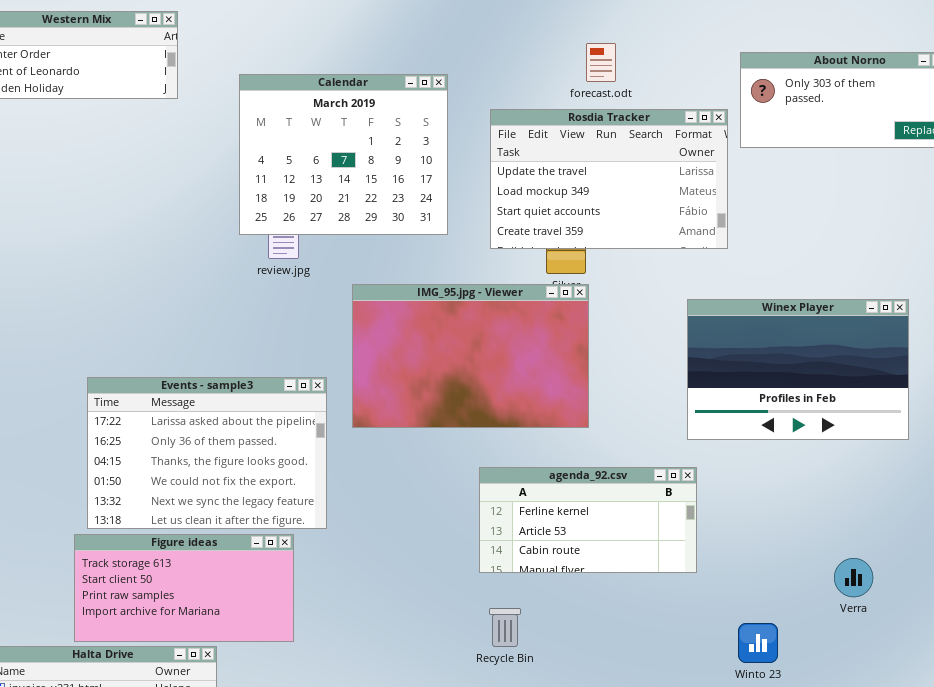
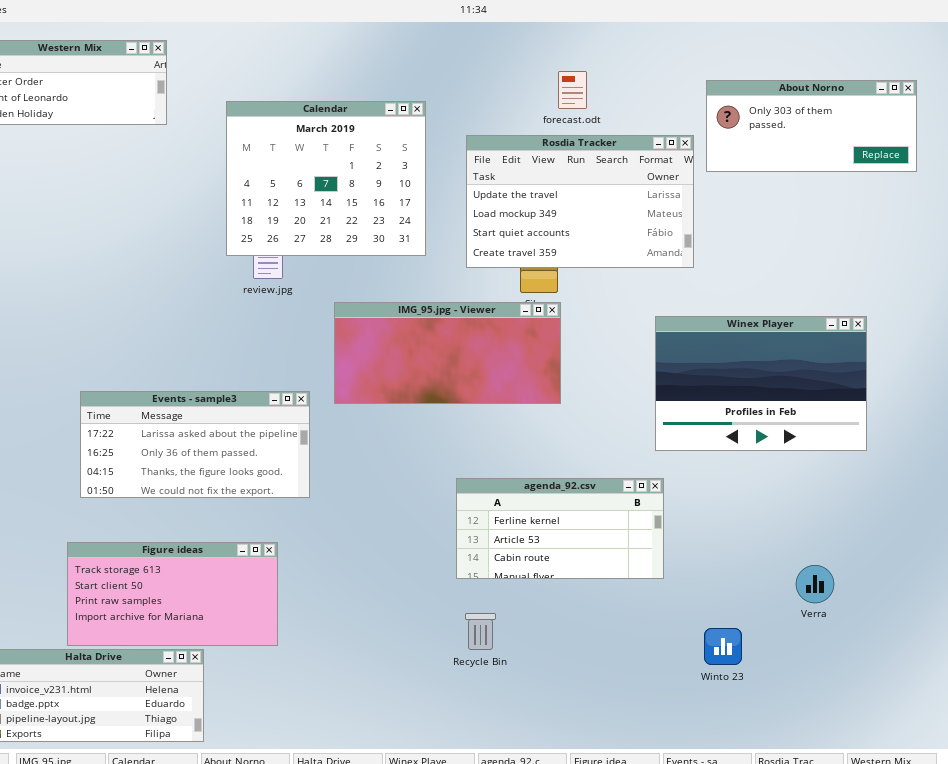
IMG_95.jpg - Viewer: [352,284,589,428] -> [334,302,561,404], resized
Events - sample3: [87,377,327,529] -> [80,391,310,498], resized

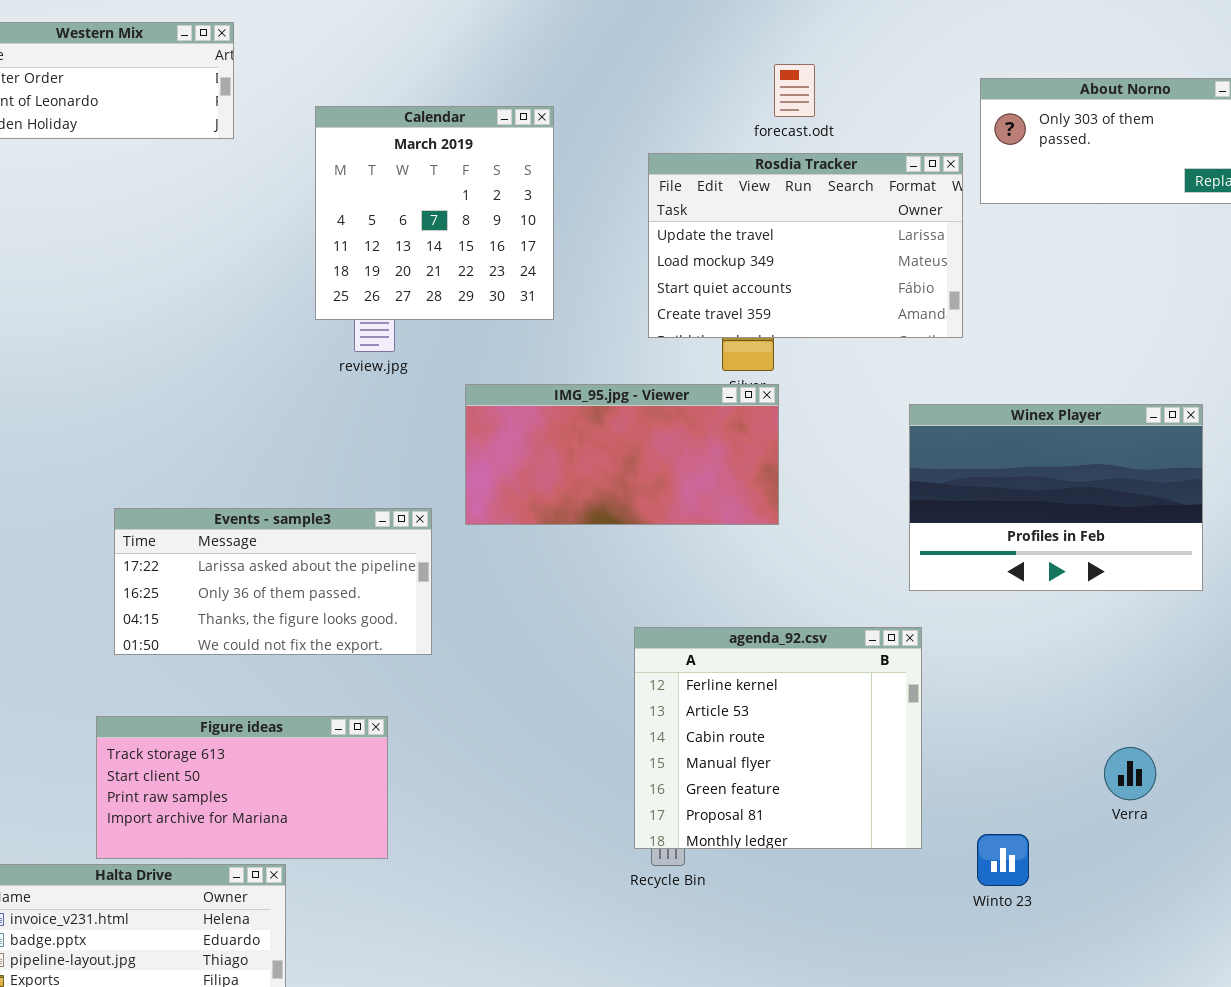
Calendar: [226,101,426,256] -> [315,106,554,320], resized
agenda_92.csv: [456,478,664,579] -> [634,627,922,849], resized

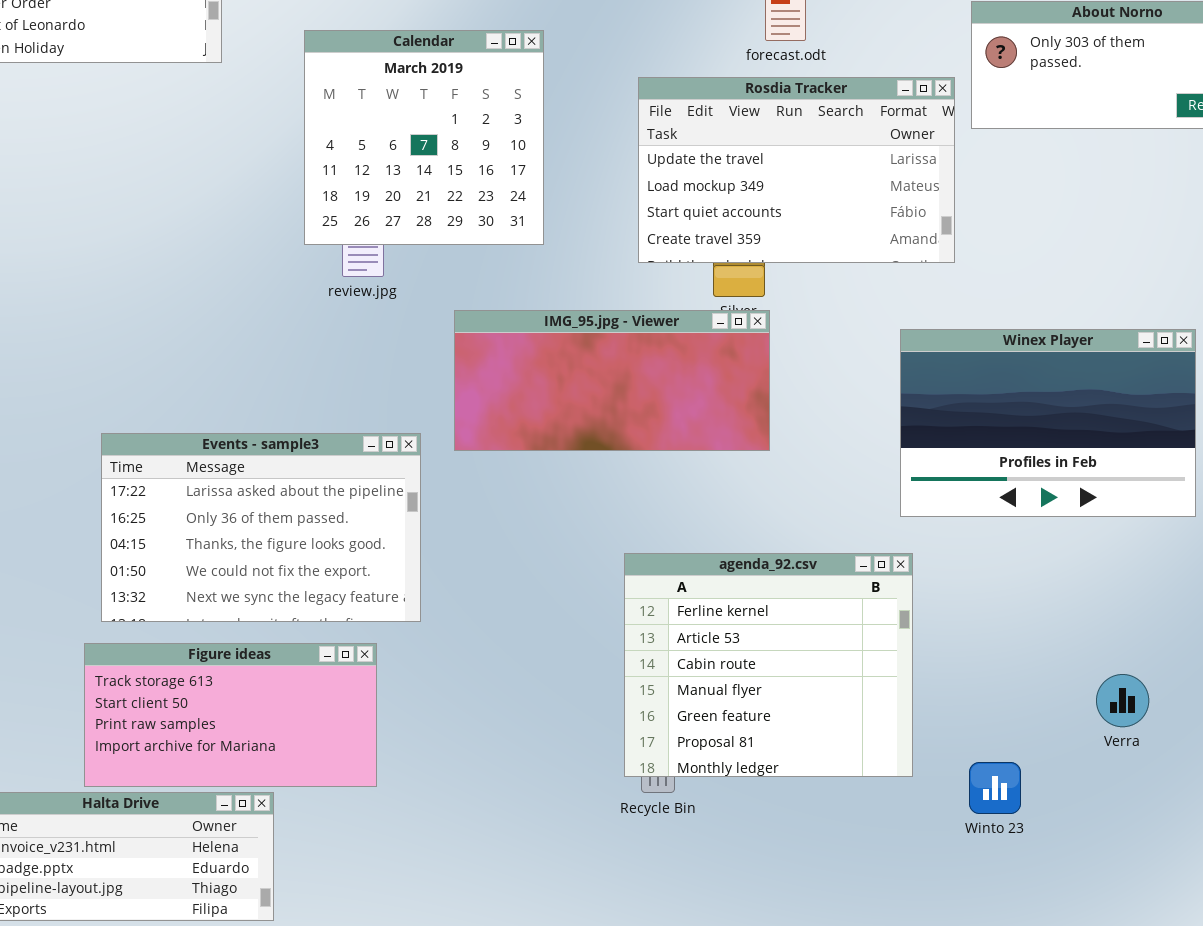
Events - sample3: [114,508,432,655] -> [101,433,421,622], resized

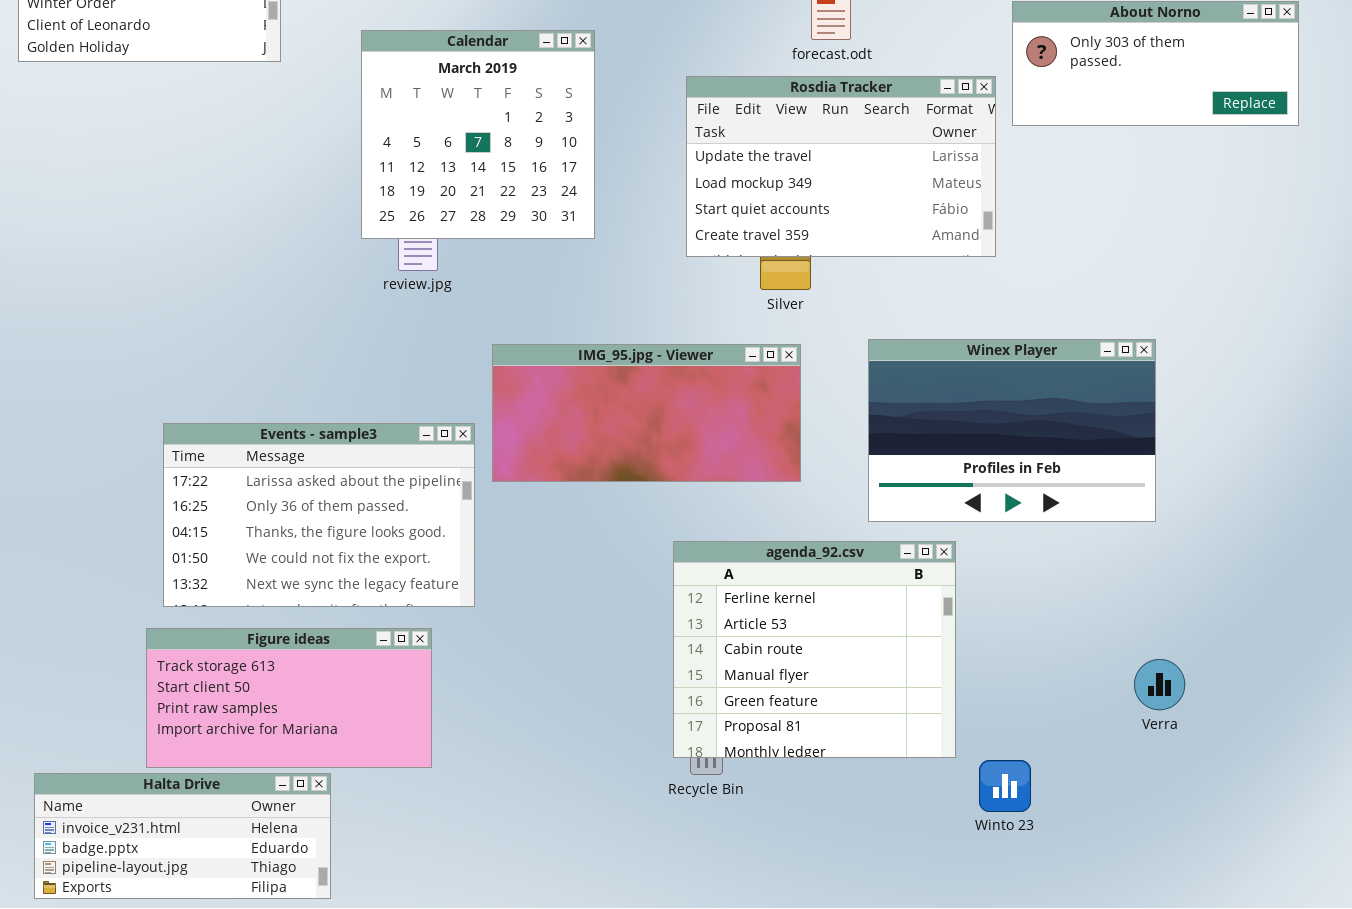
IMG_95.jpg - Viewer: [454,310,770,451] -> [492,344,801,482], moved
Winex Player: [900,329,1196,517] -> [868,339,1156,522], moved
Winto 23: [969,762,1021,814] -> [979,760,1031,812], moved

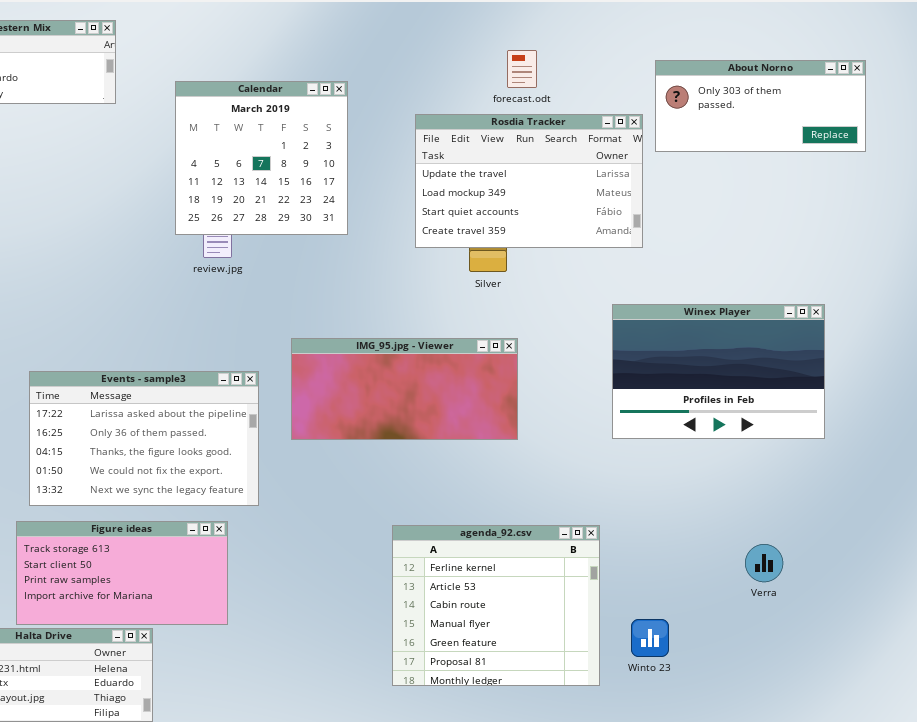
Winex Player: [868,339,1156,522] -> [612,304,825,439], moved
IMG_95.jpg - Viewer: [492,344,801,482] -> [291,338,518,440], moved
agenda_92.csv: [673,541,956,758] -> [392,525,600,686], moved

